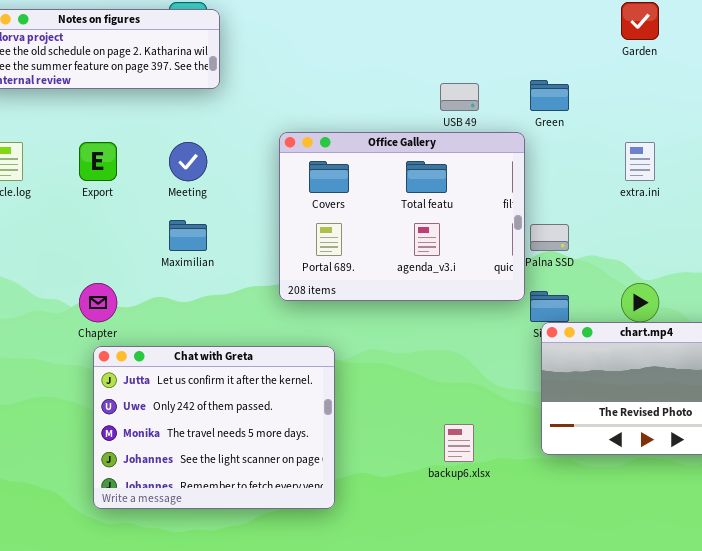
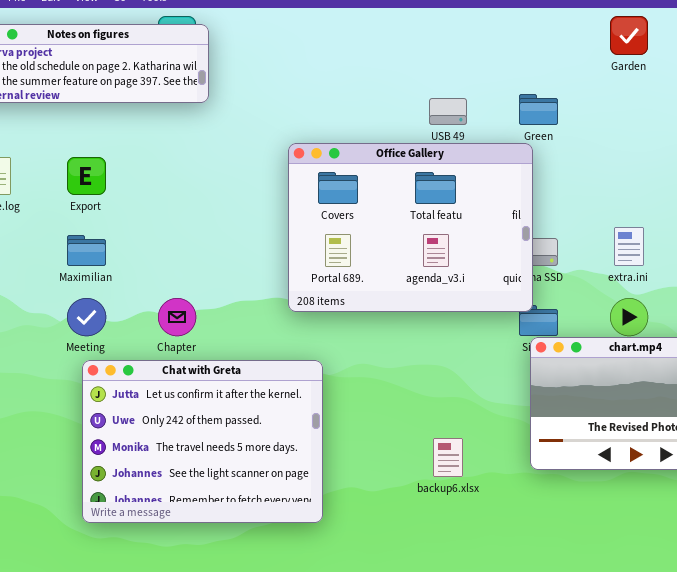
Office Gallery: [279,132,525,301] -> [288,143,533,312], moved
Meeting: [169,142,207,181] -> [67,298,106,336], moved
extra.ini: [625,142,655,181] -> [614,227,644,266], moved
Maximilian: [169,220,207,251] -> [67,235,106,266], moved
Chapter: [79,283,117,322] -> [158,298,196,336], moved

